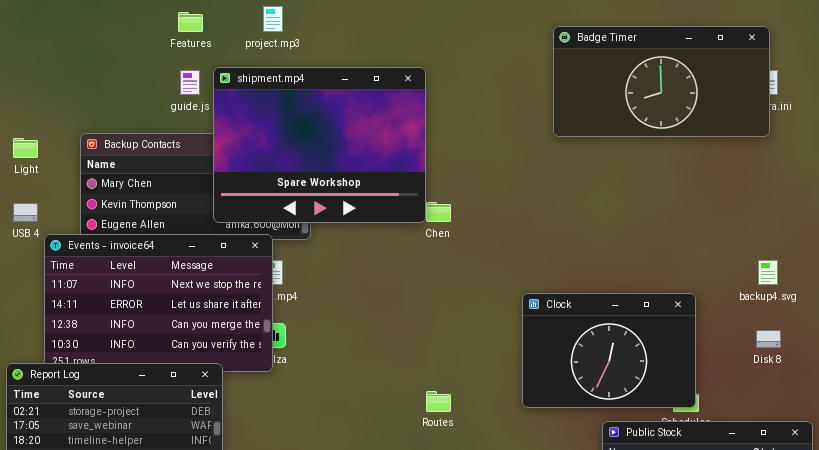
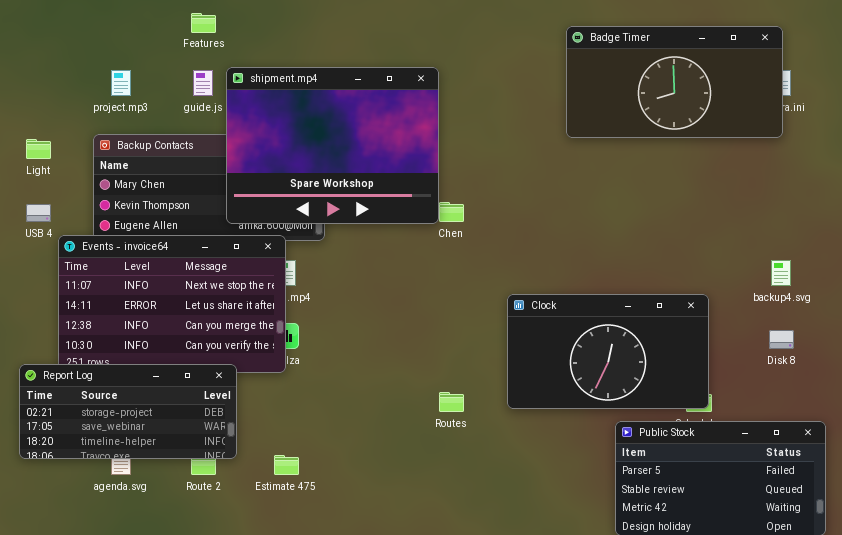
project.mp3: [263,6,283,32] -> [111,70,131,96], moved
Clock: [522,293,696,408] -> [507,294,709,409], resized

